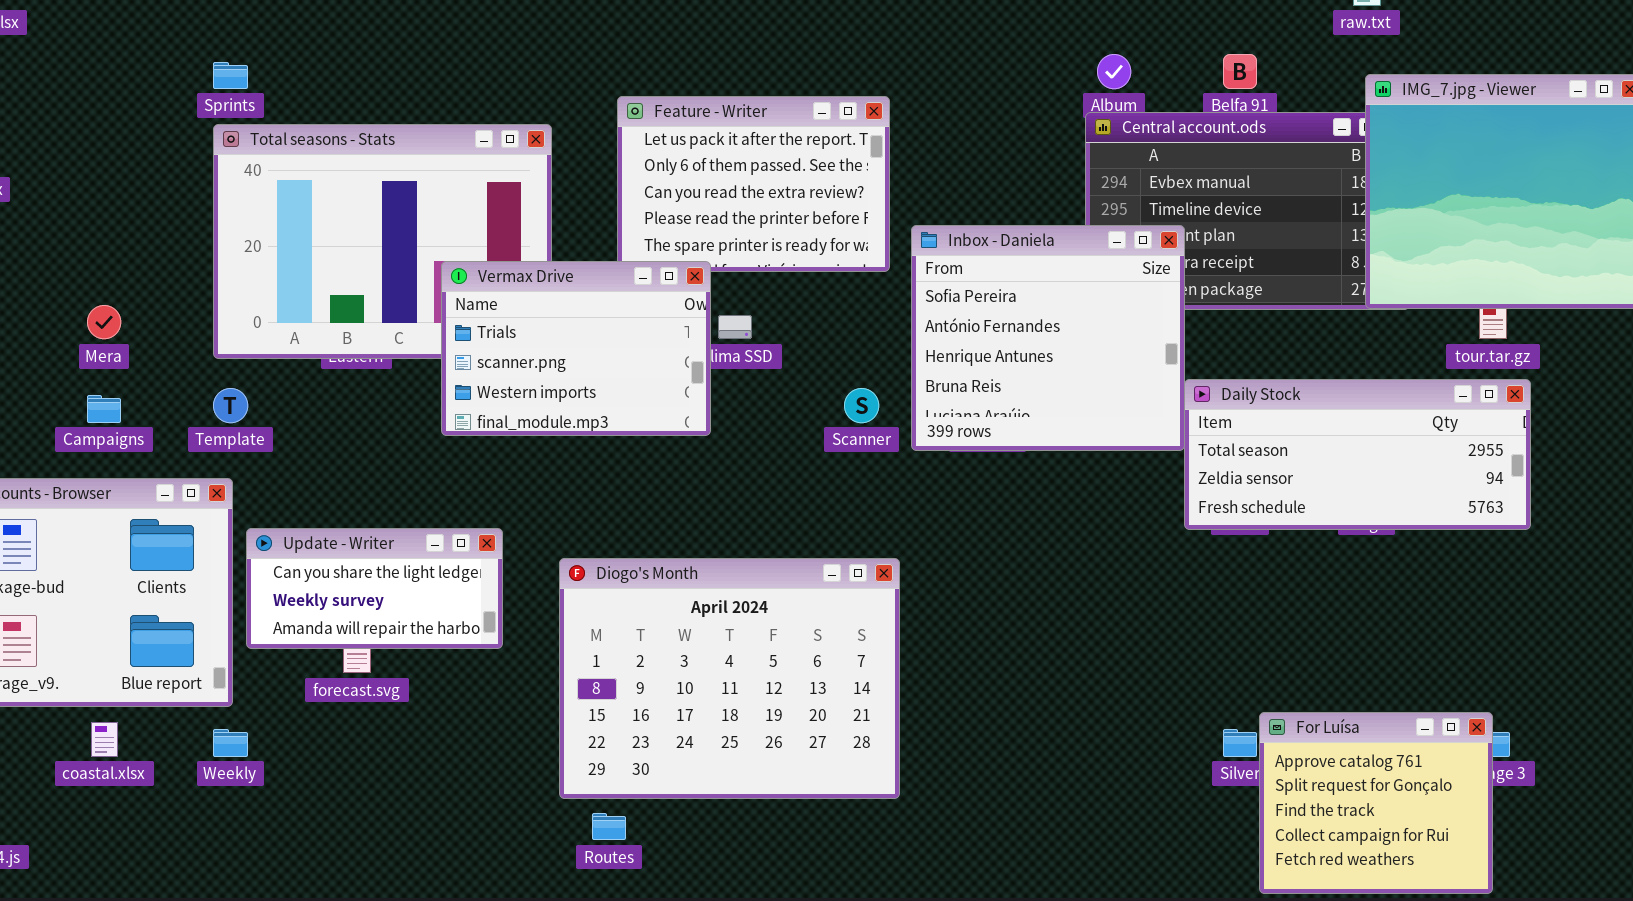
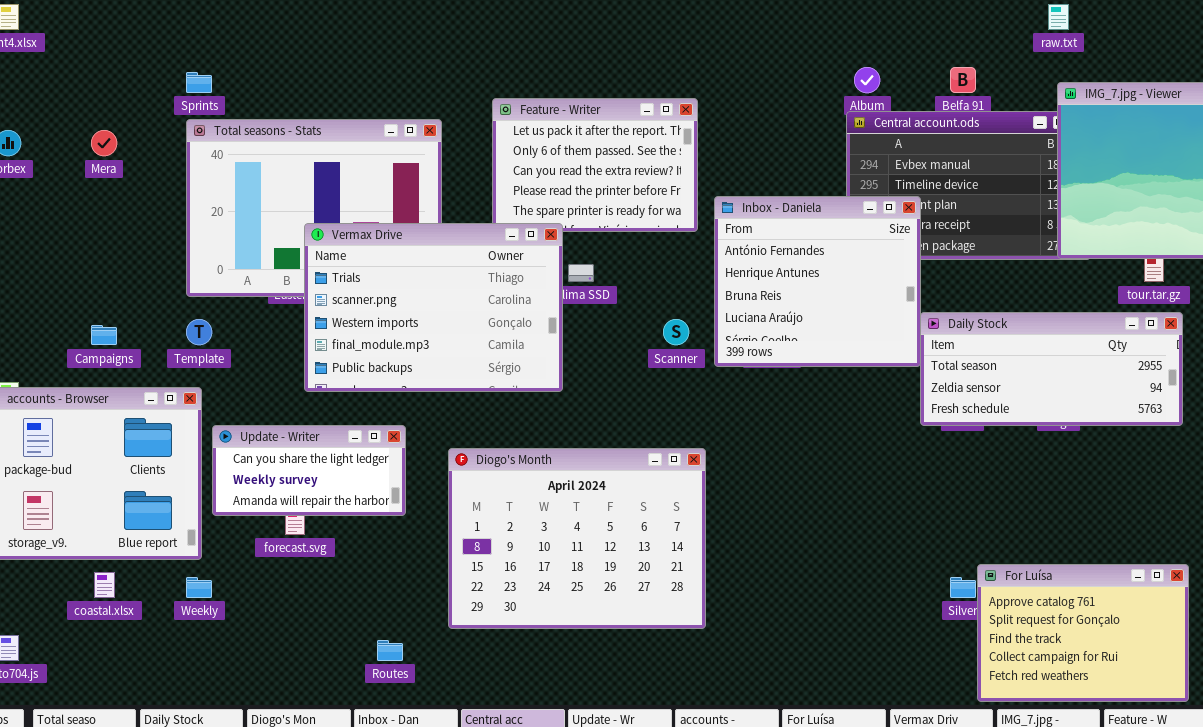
Inbox - Daniela: [911,225,1185,451] -> [714,196,921,367], scrolled down 1 row
Vermax Drive: [441,261,711,436] -> [304,223,563,392], resized
Mera: [87,305,121,339] -> [91,130,117,156], moved
For Luísa: [1259,712,1493,894] -> [977,564,1189,702], resized
Routes: [592,813,626,840] -> [377,640,403,661], moved

